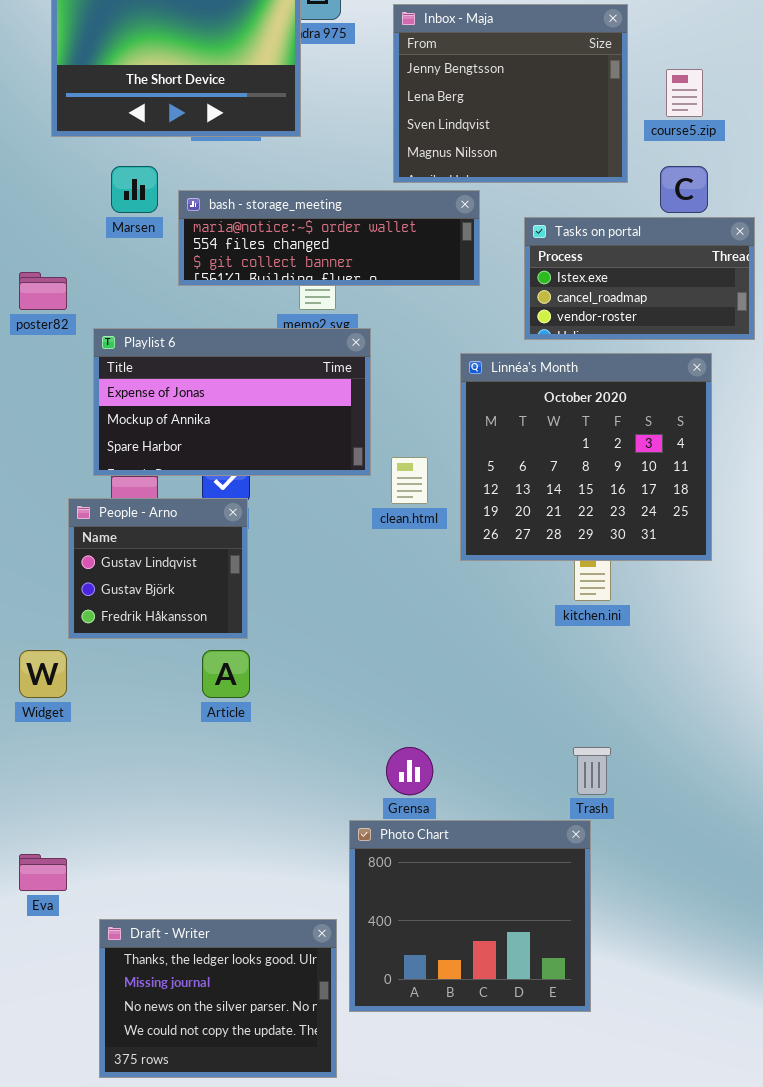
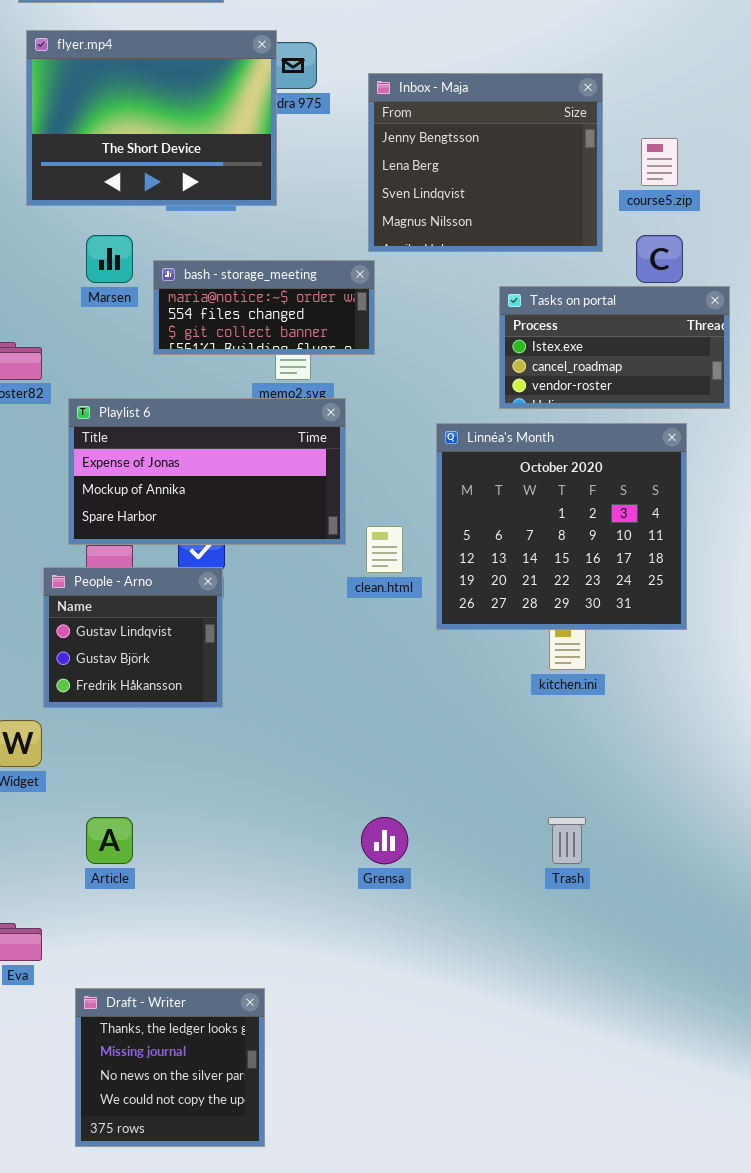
bash - storage_meeting: [178,190,480,286] -> [153,260,375,355], resized
Article: [202,650,250,698] -> [86,817,133,864], moved
Photo Chart: [349,820,591,1012] -> none, closed
Draft - Writer: [99,919,337,1078] -> [75,988,265,1147], resized

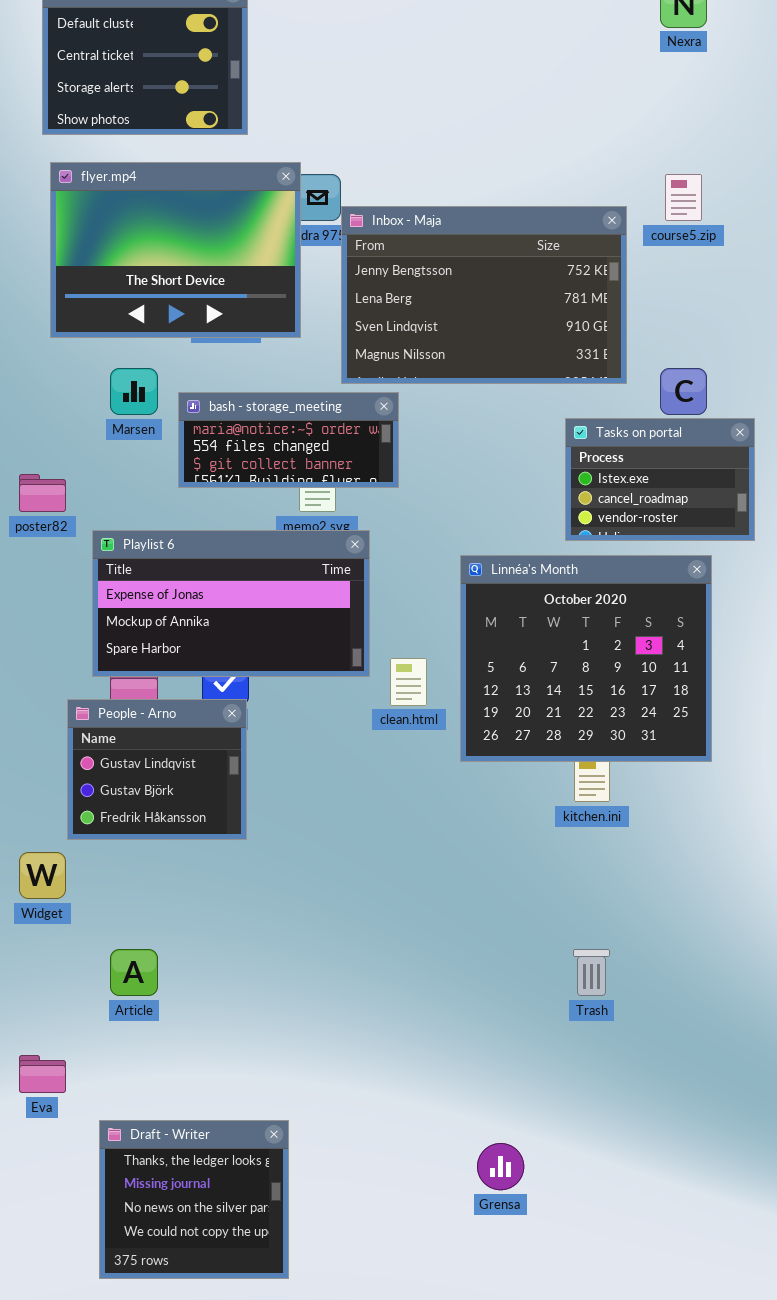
Inbox - Maja: [368,73,603,252] -> [341,206,627,384], resized
course5.zip: [641,138,678,186] -> [665,174,702,221], moved
Tasks on portal: [499,286,730,409] -> [565,418,755,541], resized
Grensa: [361,817,408,864] -> [477,1143,524,1190], moved

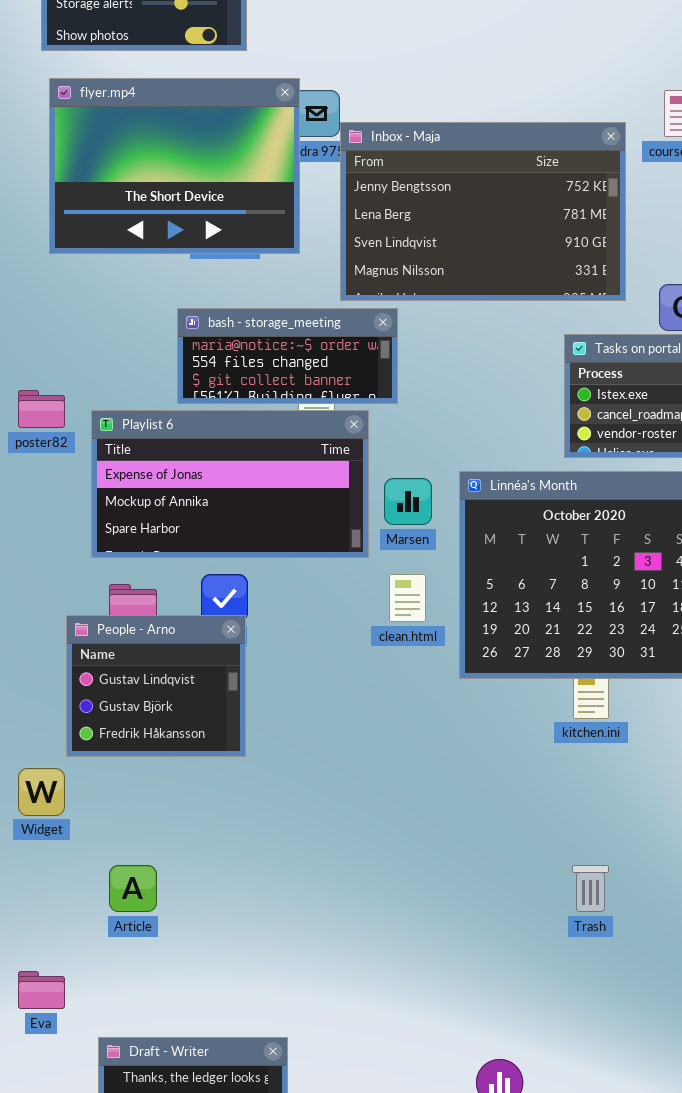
Marsen: [110,368,158,415] -> [384,478,432,525], moved
Playlist 6: [92,530,370,677] -> [91,410,369,558], moved

